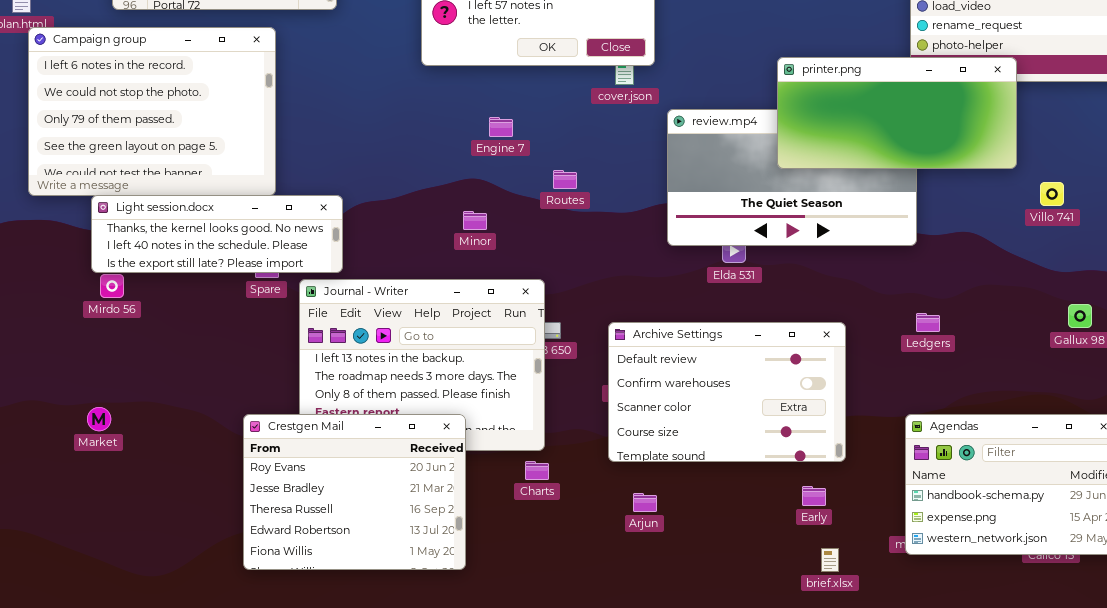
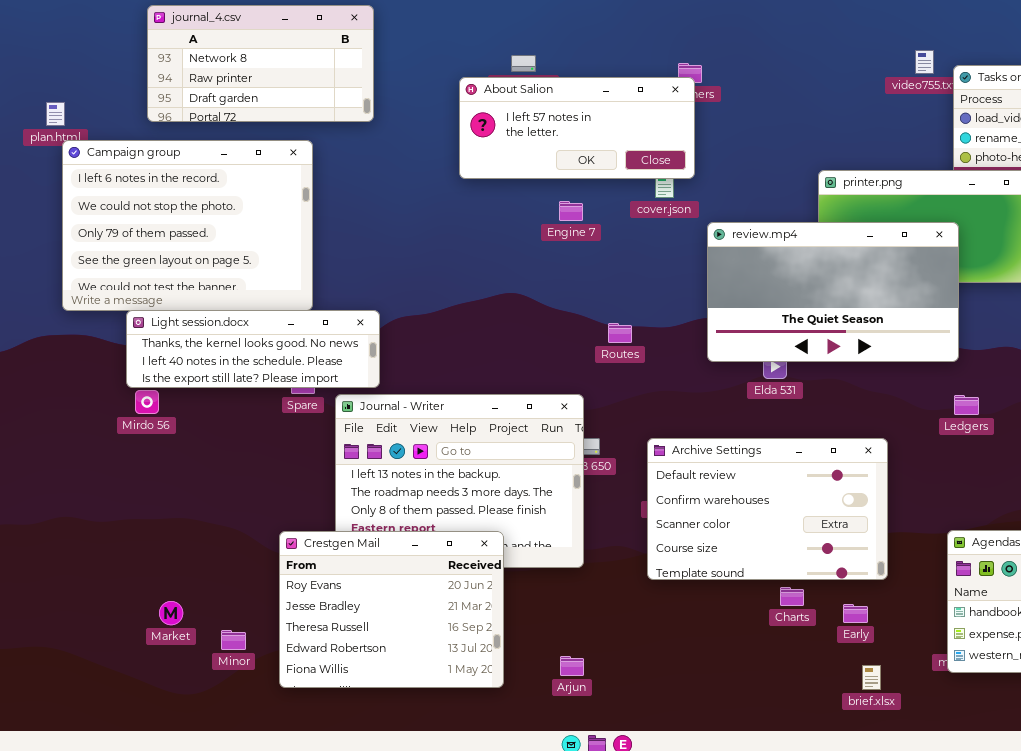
review.mp4: [667,109,917,246] -> [707,222,959,362], raised
Engine 7: [489,117,513,137] -> [559,201,583,221], moved
Routes: [553,170,577,189] -> [608,323,632,343], moved
Minor: [463,211,487,230] -> [221,630,246,650], moved
Ledgers: [916,313,940,332] -> [954,395,979,415], moved
Market: [87,407,111,431] -> [159,601,183,625], moved
Charts: [525,461,549,480] -> [780,587,804,606], moved
Arjun: [633,493,657,512] -> [560,656,584,676], moved

